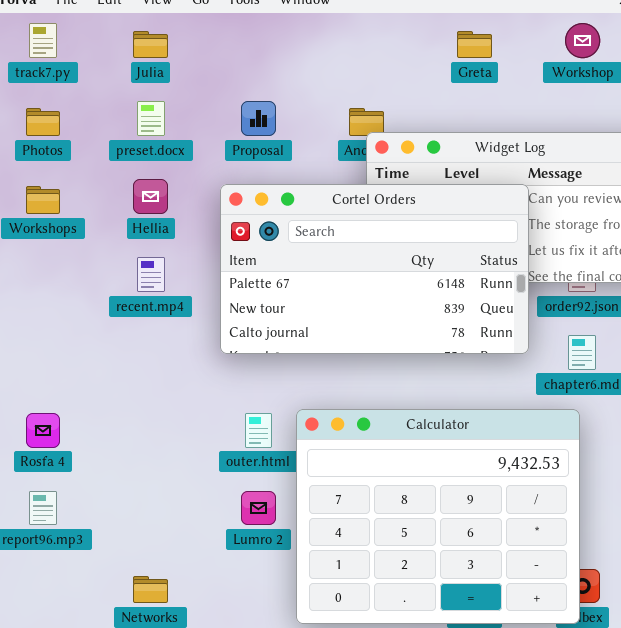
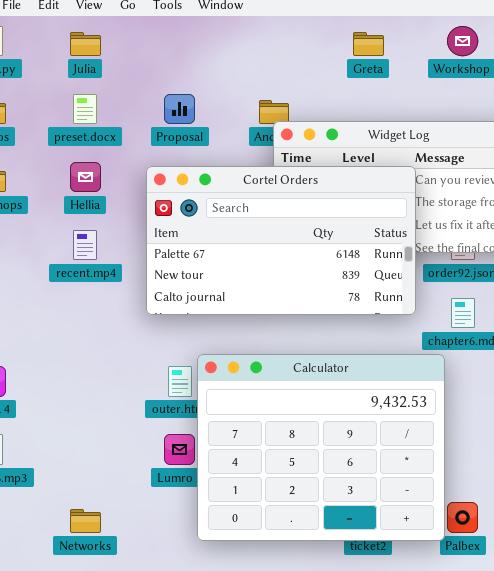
Calculator: [296,409,580,624] -> [197,354,445,541], moved

